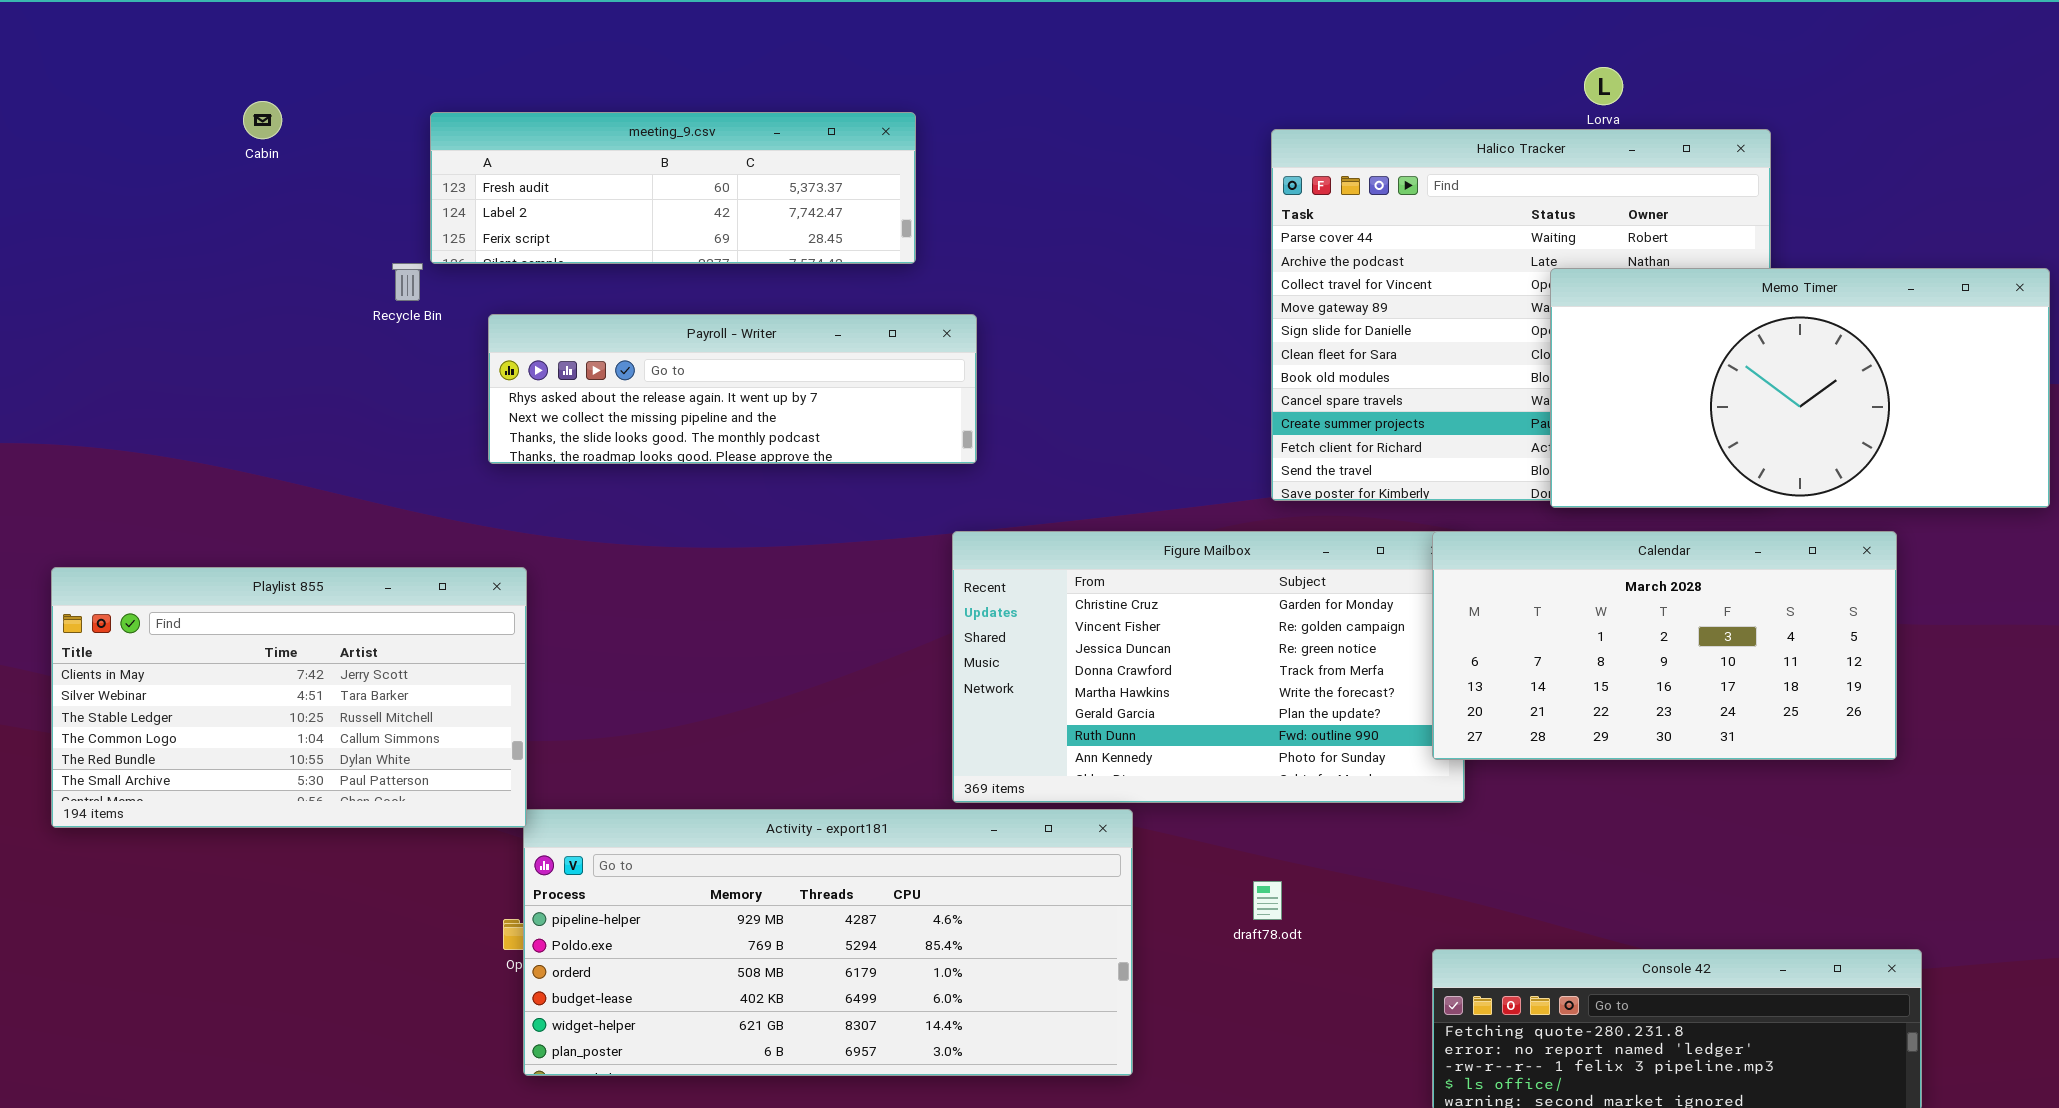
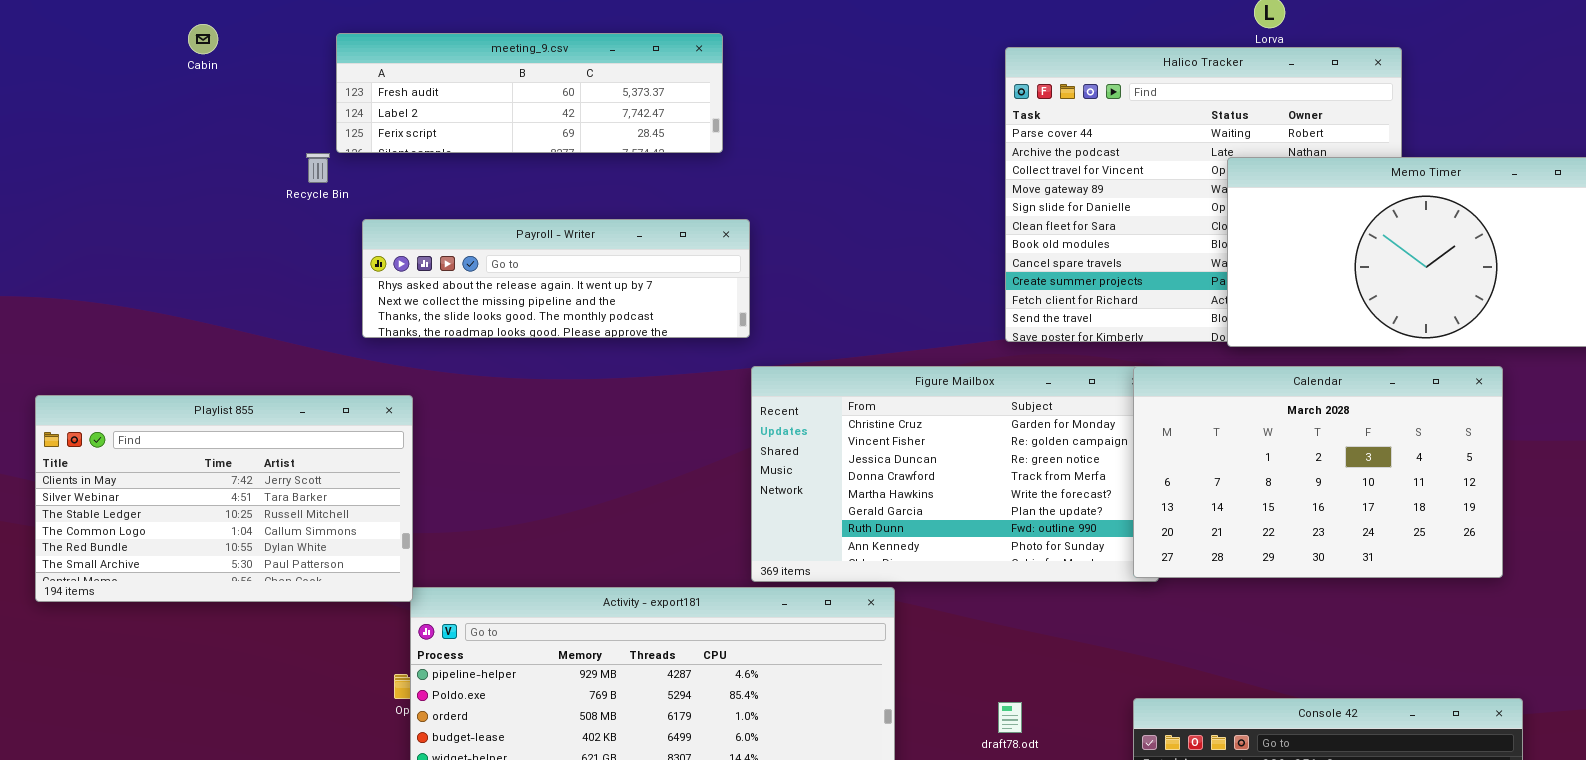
Payroll - Writer: [488,314,977,464] -> [362,219,750,338], moved
Calendar: [1432,531,1897,760] -> [1133,366,1503,578], resized
draft78.odt: [1253,881,1282,920] -> [998,702,1022,733], moved

